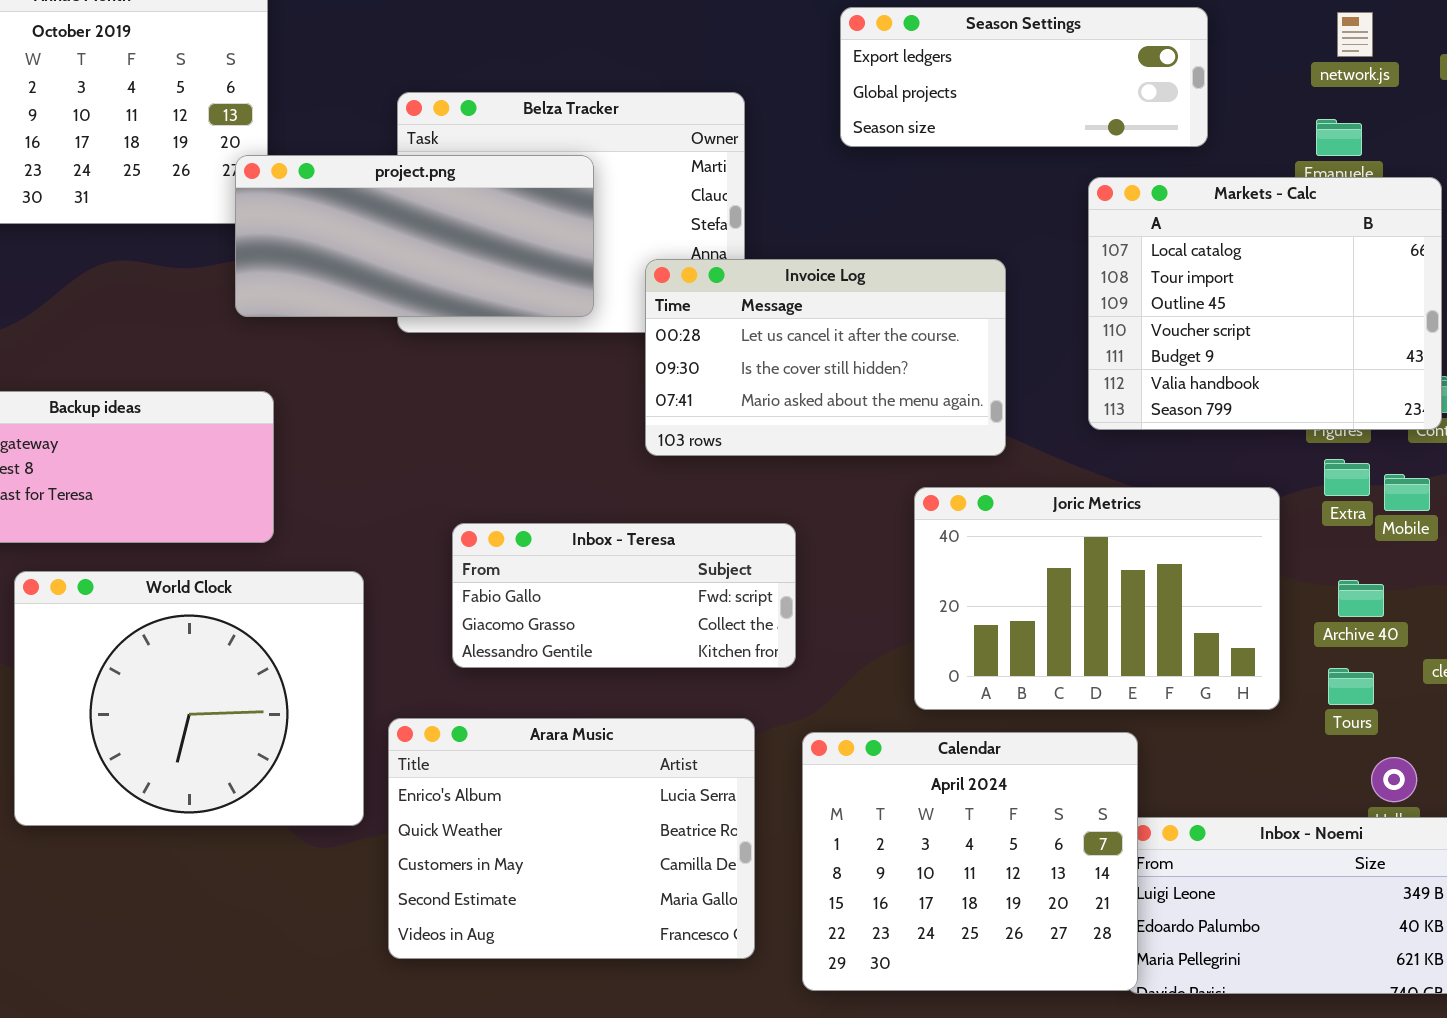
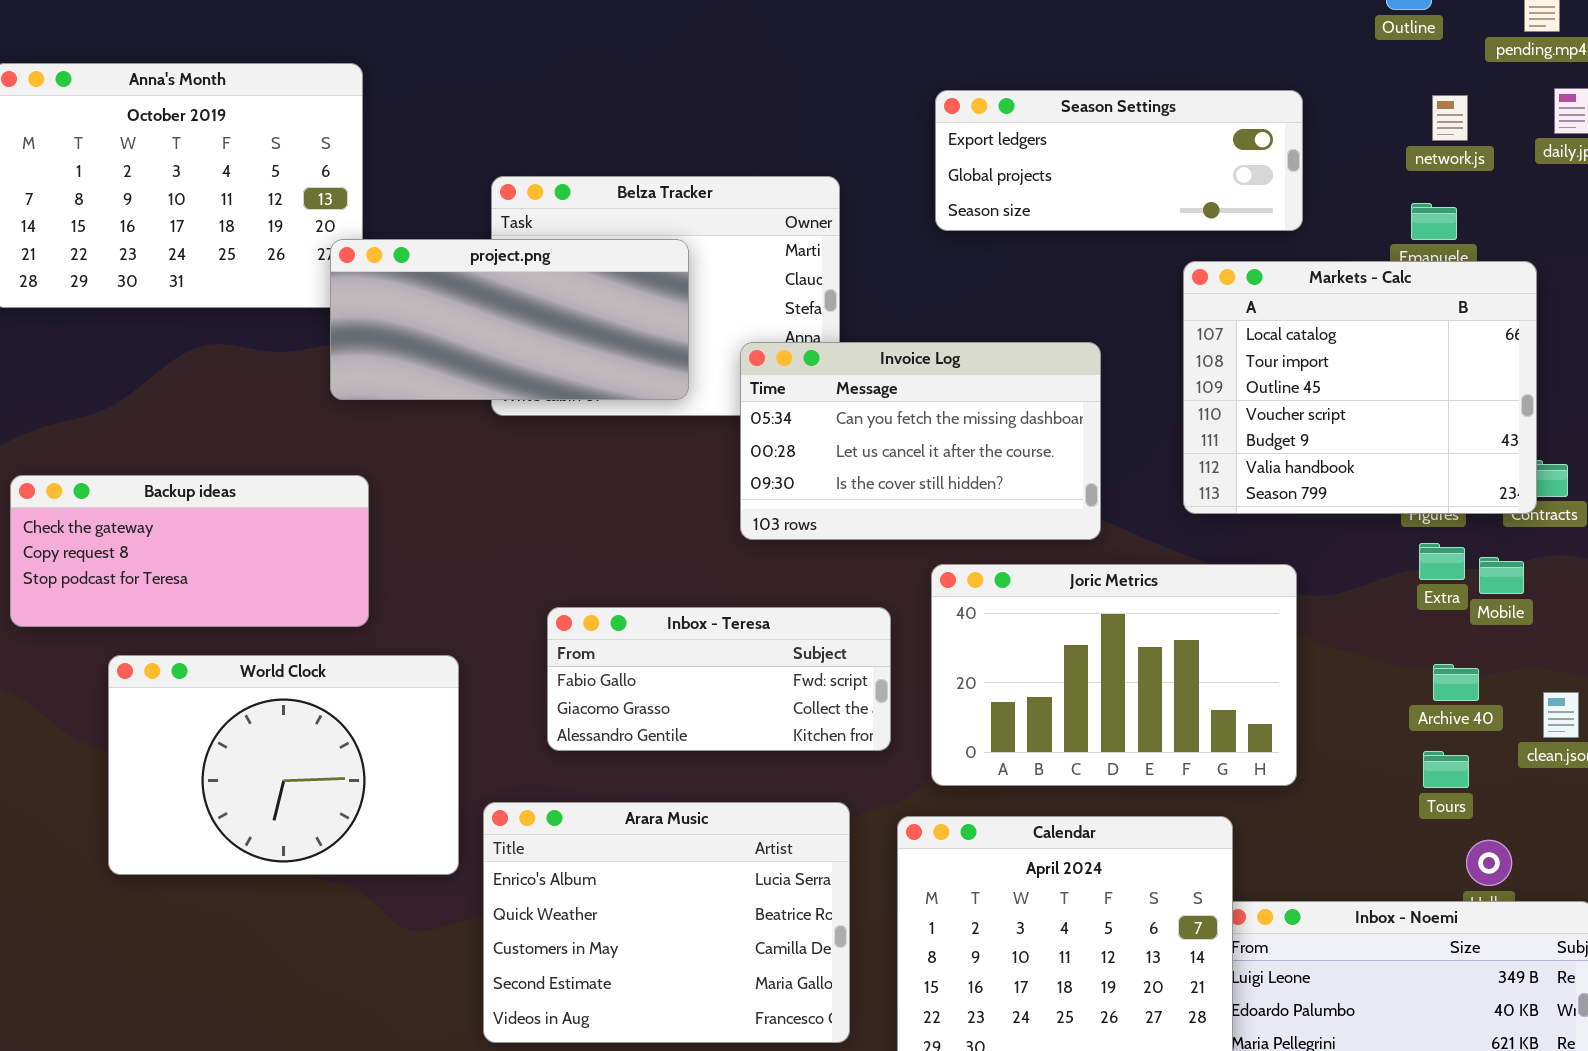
Invoice Log: [645,259,1006,456] -> [740,342,1101,540], scrolled up 1 row
Joric Metrics: [914,487,1280,710] -> [931,564,1297,786], moved
World Clock: [14,571,364,826] -> [108,655,459,875], resized

